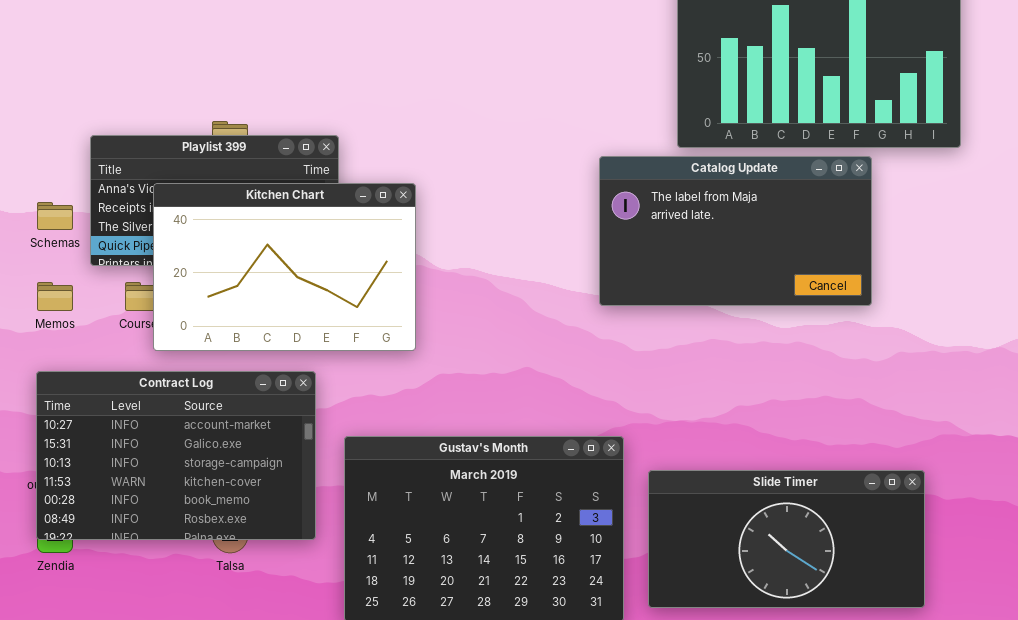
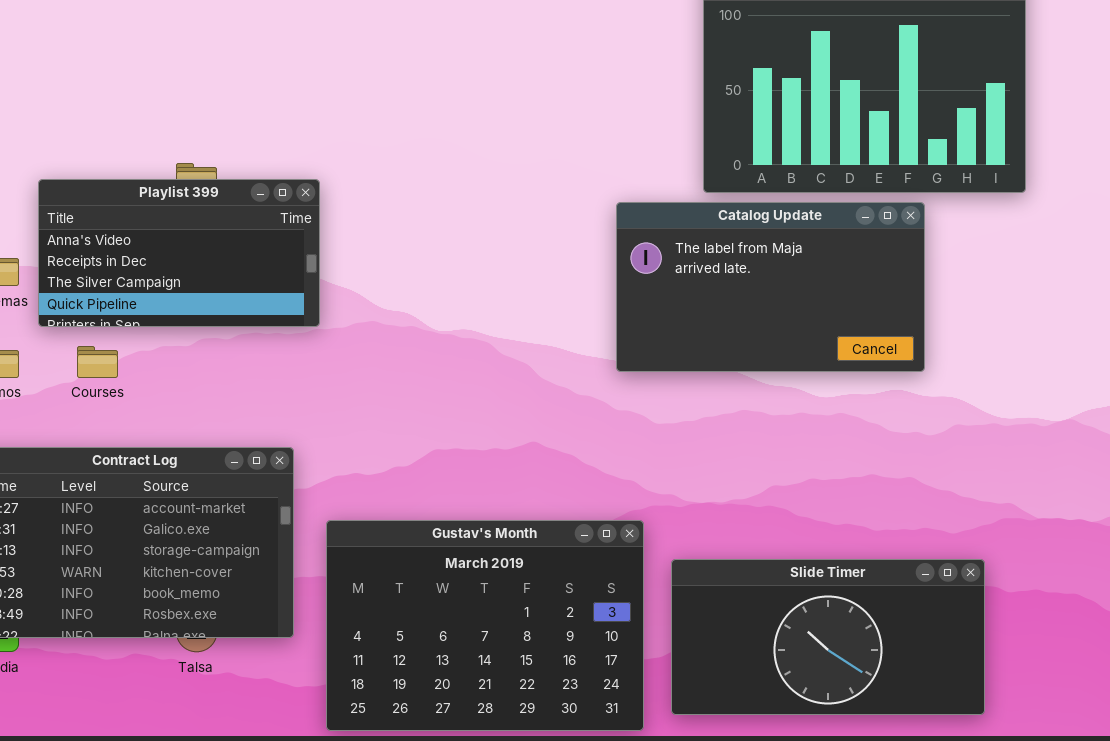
Kitchen Chart: [153,183,416,351] -> none, closed

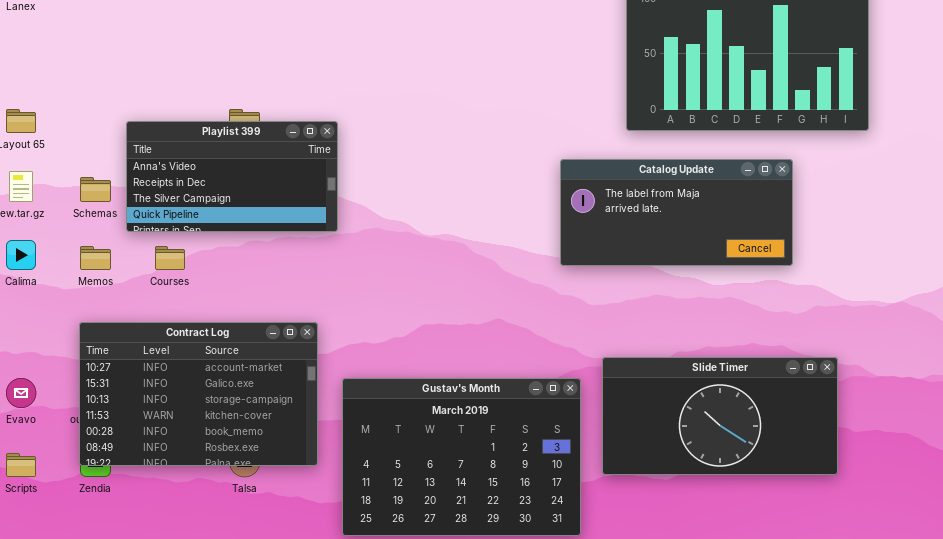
Catalog Update: [616,202,925,372] -> [560,159,793,266], resized
Slide Timer: [671,559,985,715] -> [602,357,838,475], moved

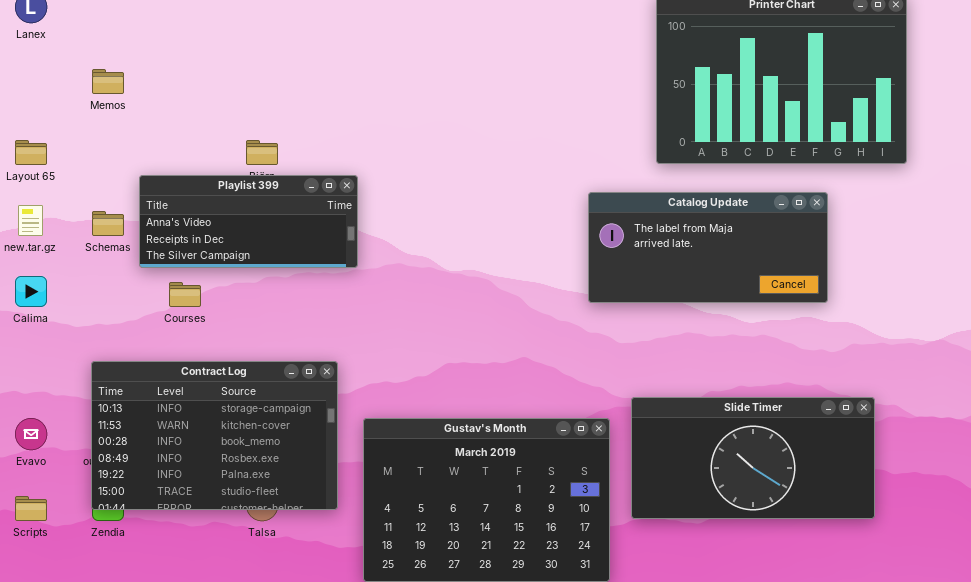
Playlist 399: [126,121,338,232] -> [139,175,358,268], resized
Memos: [80,246,111,270] -> [92,69,124,94], moved
Contract Log: [79,322,318,466] -> [91,361,338,510], scrolled down 2 rows

